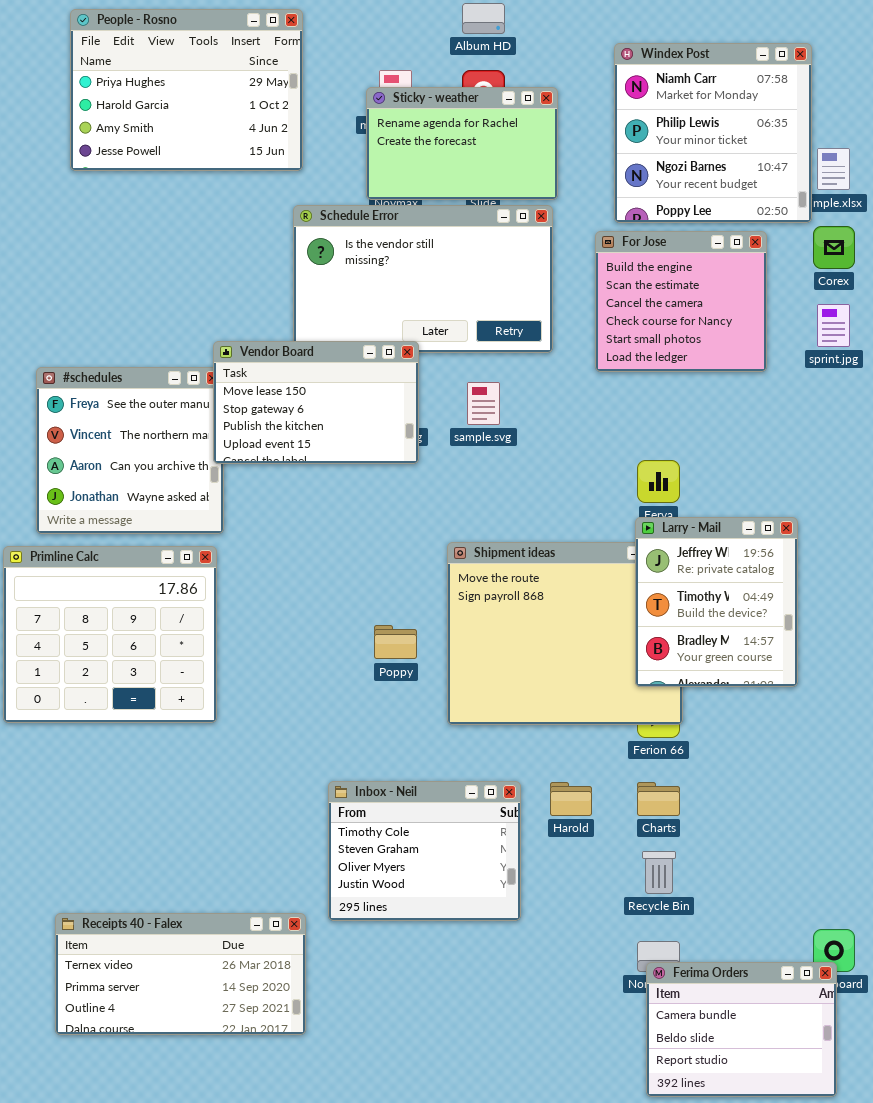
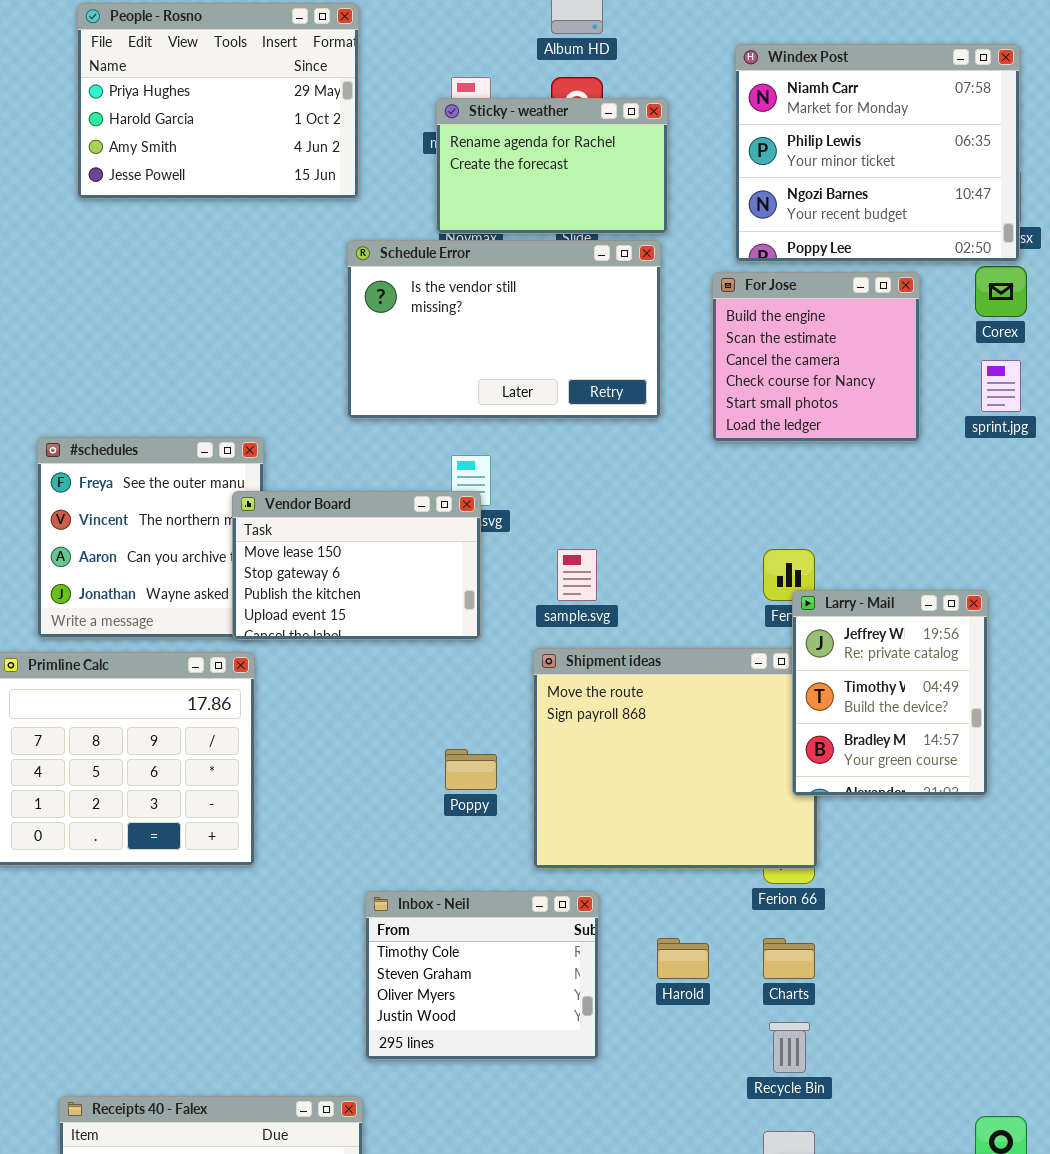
Windex Post: [614,43,812,223] -> [735,44,1020,262], resized
Vendor Board: [213,341,419,464] -> [232,491,481,640], moved
sample.svg: [467,382,500,425] -> [557,549,597,601], moved
Larry - Mail: [635,517,798,687] -> [792,590,988,796], moved
Inbox - Neil: [328,781,521,921] -> [365,891,599,1060], moved

